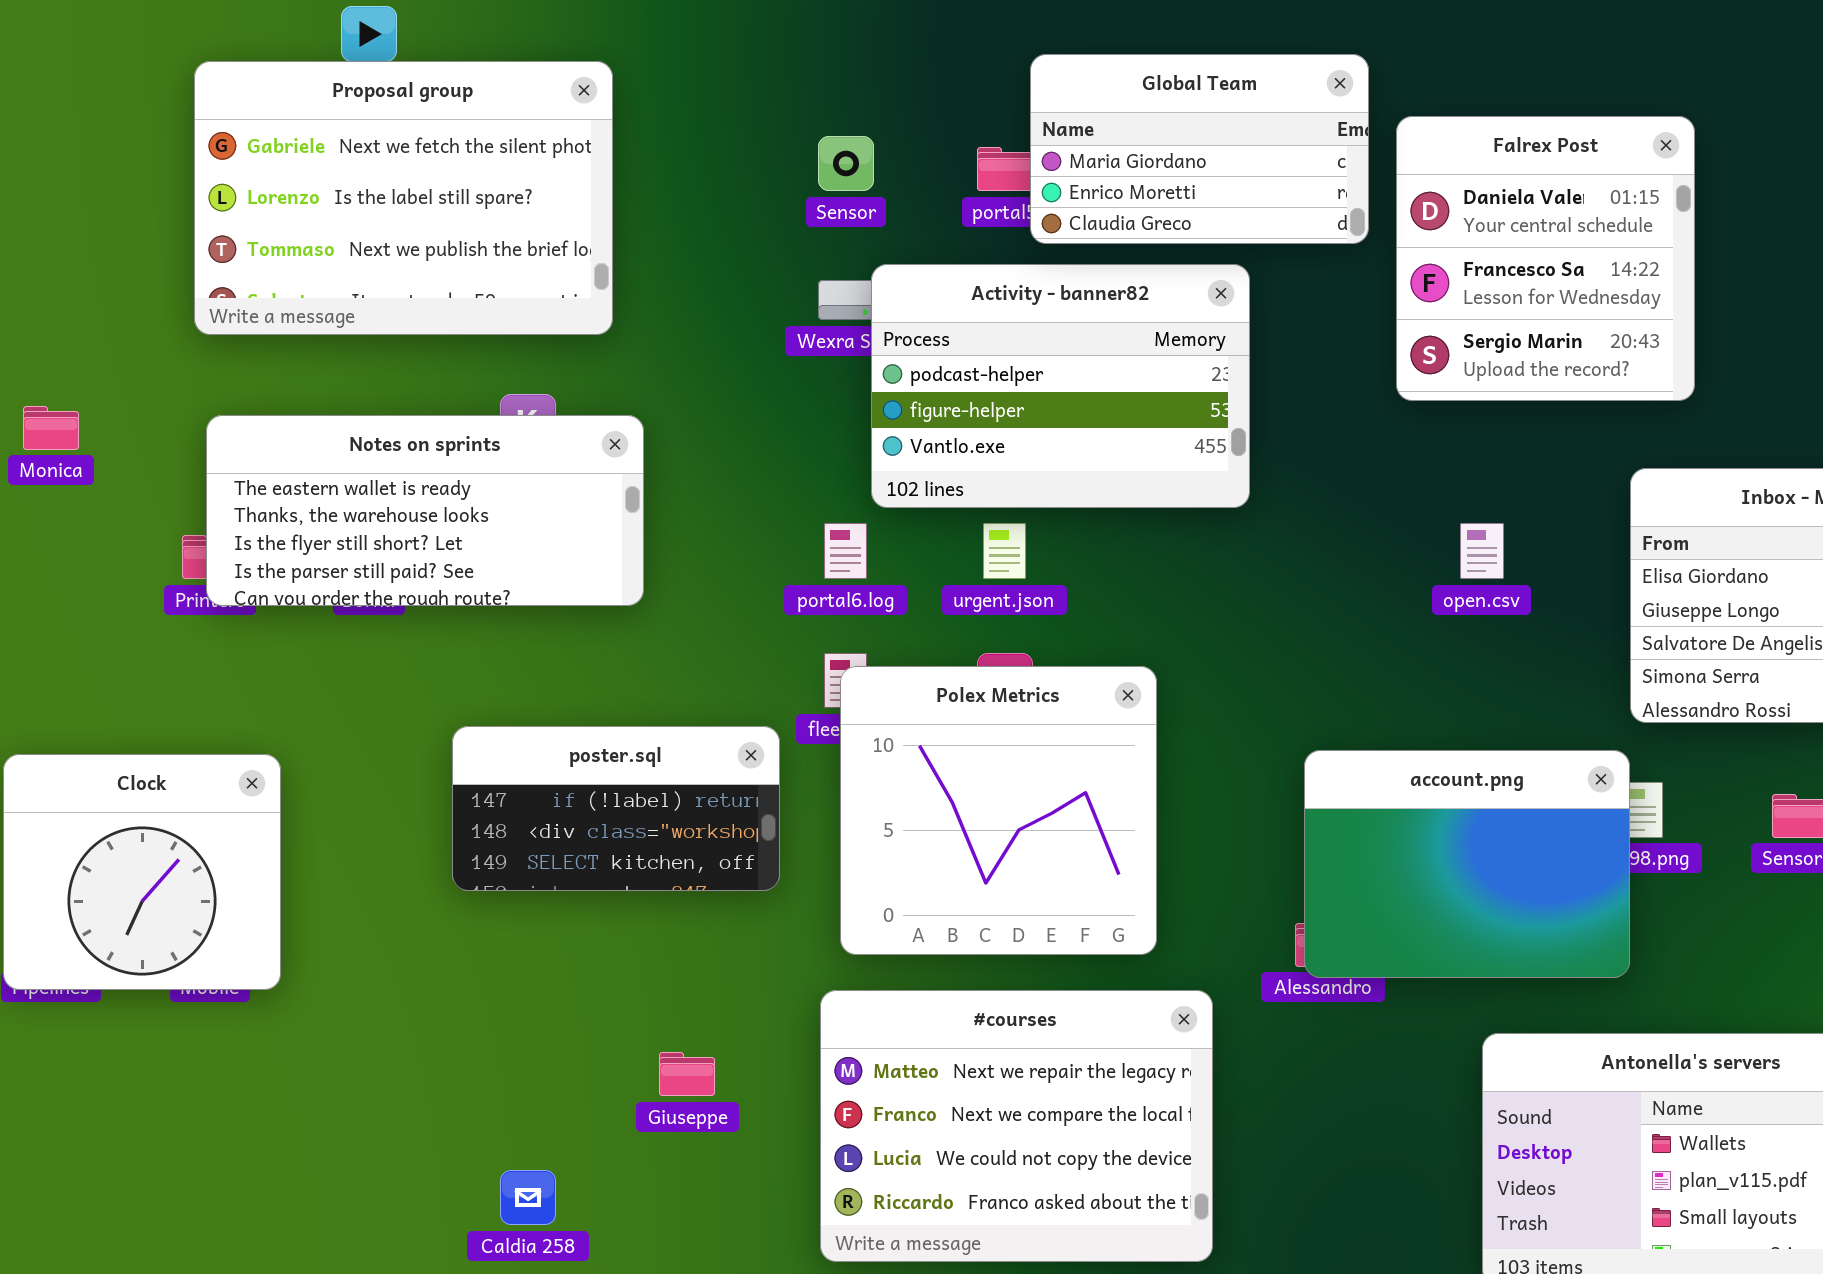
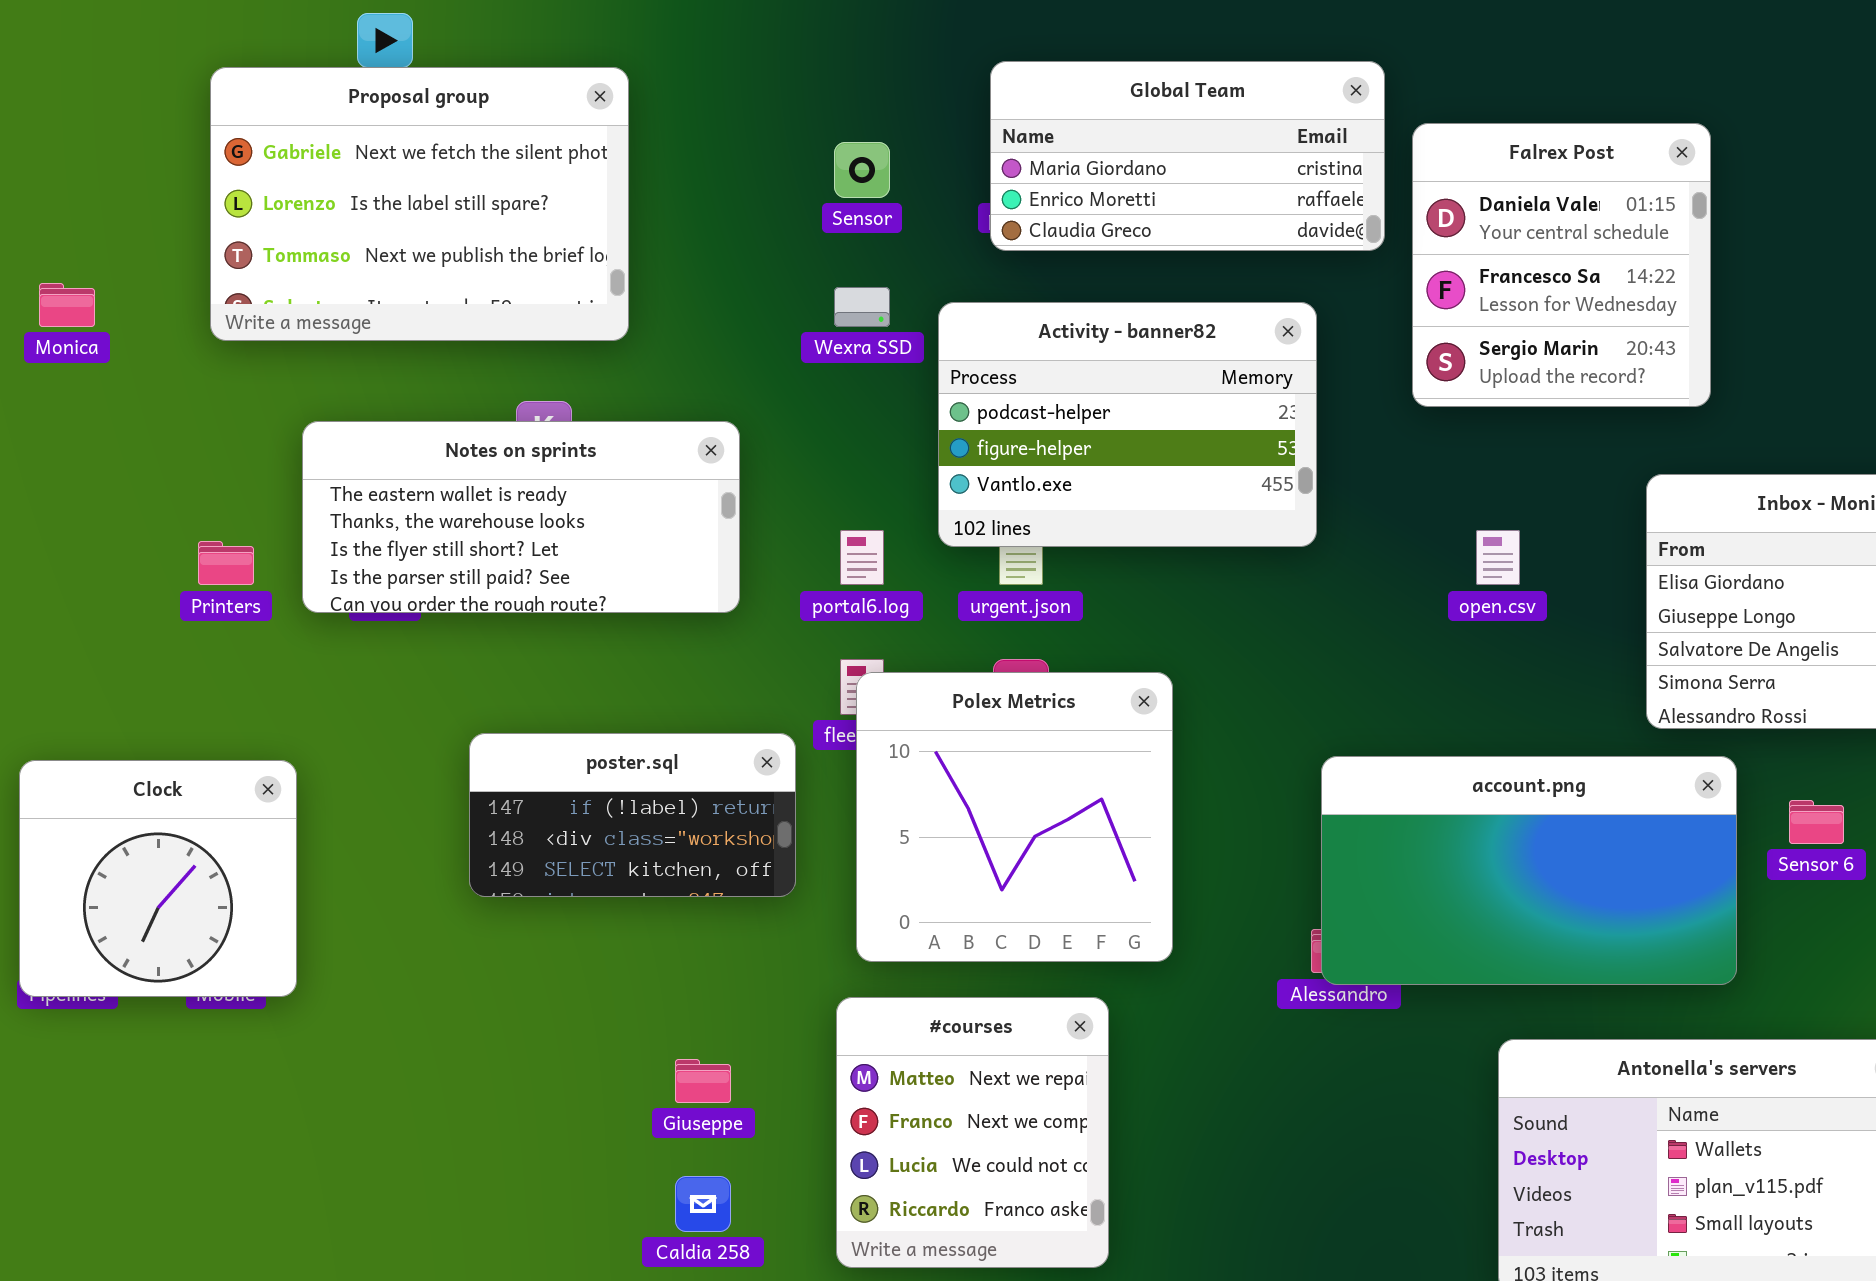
Global Team: [1030,54,1369,244] -> [990,61,1385,251], resized
Activity - banner82: [871,264,1250,508] -> [938,302,1317,547], moved
Monica: [23,406,79,450] -> [39,283,95,327], moved
Notes on sprints: [206,415,644,606] -> [302,421,740,613], moved
account.png: [1304,750,1630,978] -> [1321,756,1737,985], resized
#courses: [820,990,1213,1262] -> [836,997,1109,1268], resized
Caldia 258: [500,1170,556,1225] -> [675,1176,731,1232], moved

